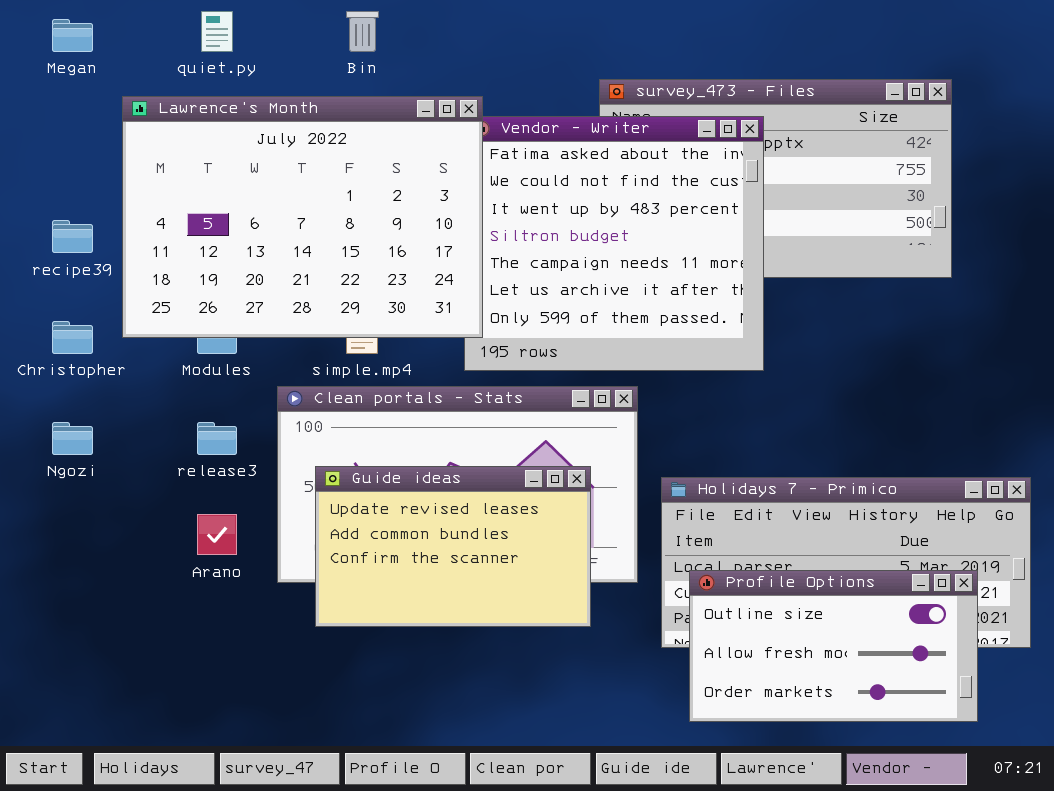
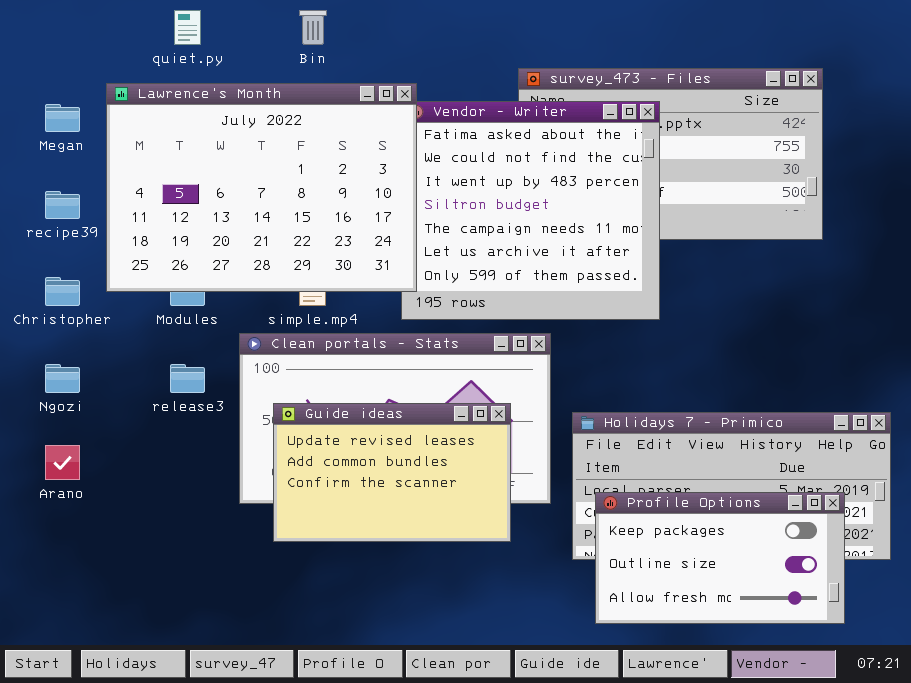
Megan: [52,19,93,52] -> [45,104,80,132], moved
Arano: [197,514,237,555] -> [45,445,80,480], moved
Profile Options: [689,570,978,722] -> [595,492,845,624], scrolled up 1 row

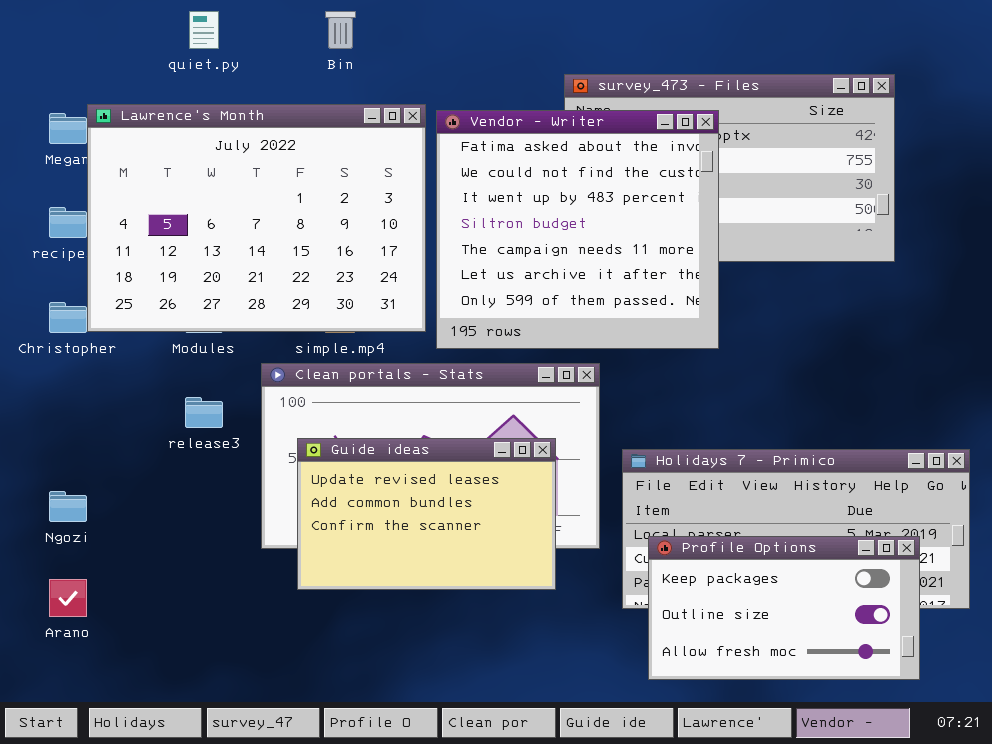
Lawrence's Month: [106,83,417,292] -> [87,104,426,332], moved
Ngozi: [45,364,80,393] -> [49,491,87,522], moved
Arano: [45,445,80,480] -> [49,579,87,617], moved

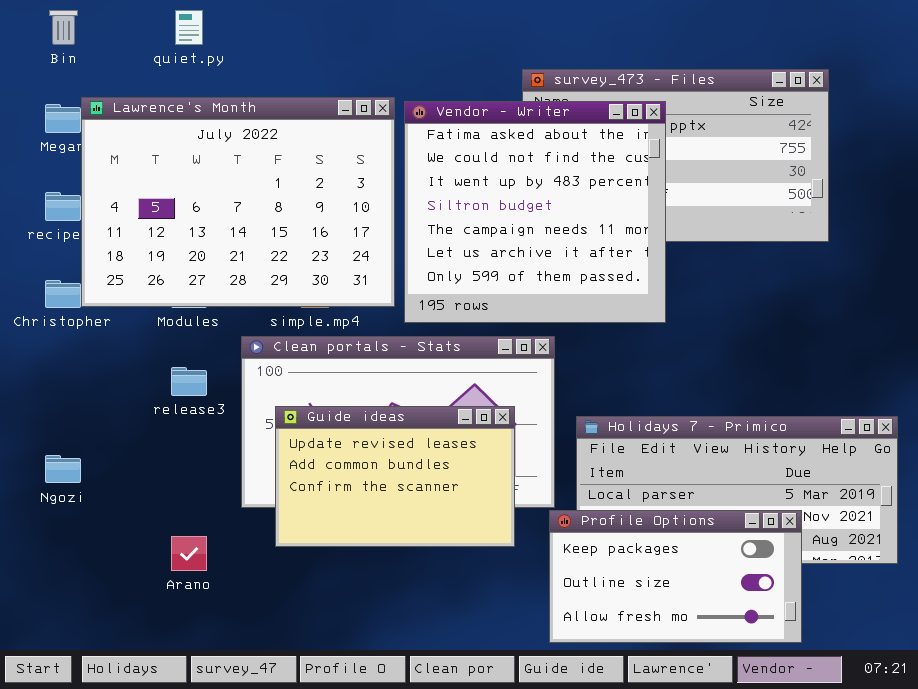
Bin: [325,11,356,49] -> [49,10,78,45], moved
Profile Options: [648,536,920,680] -> [549,510,802,643], moved
Arano: [49,579,87,617] -> [171,536,207,571], moved

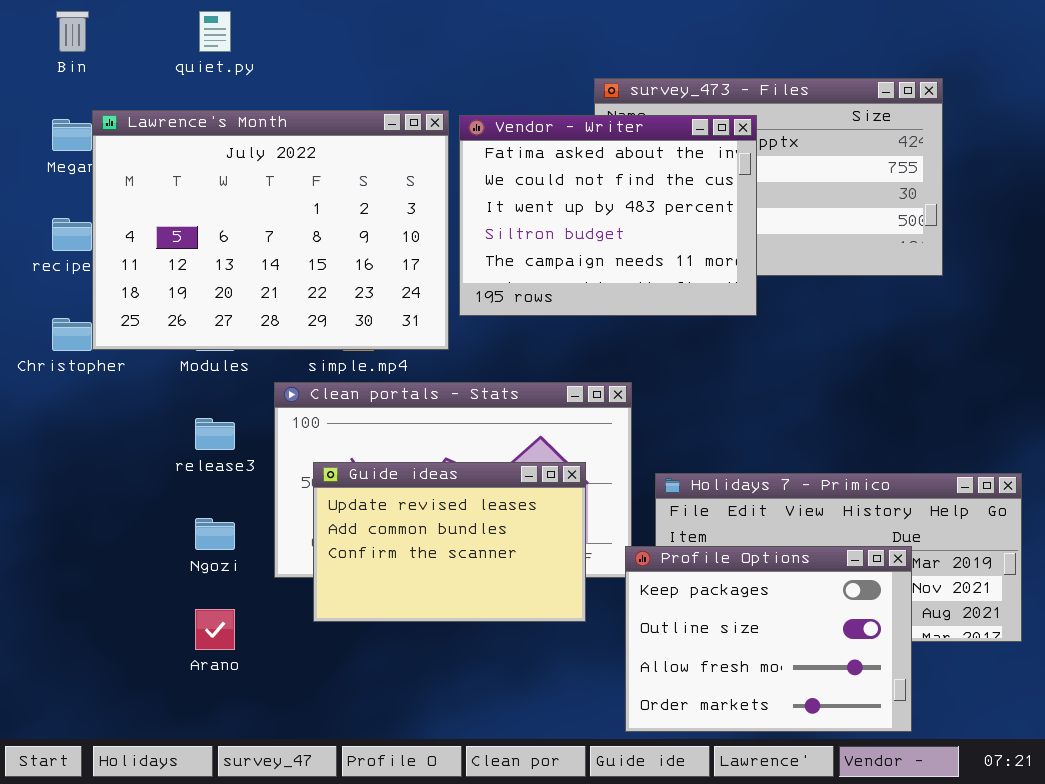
Vendor - Writer: [404,101,666,323] -> [459,115,757,316], resized
Ngozi: [45,455,81,483] -> [195,518,235,550], moved
Profile Options: [549,510,802,643] -> [625,546,912,732], resized

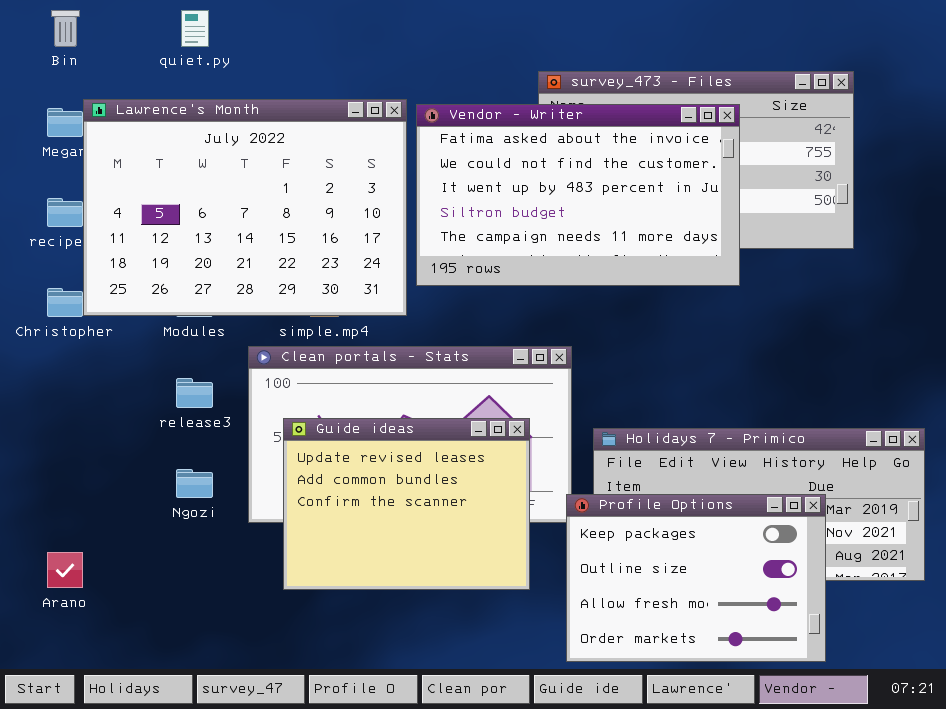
Vendor - Writer: [459,115,757,316] -> [416,104,740,286], resized
Guide ideas: [313,462,586,622] -> [283,418,530,590], resized
Arano: [195,609,235,650] -> [47,552,83,588], moved

